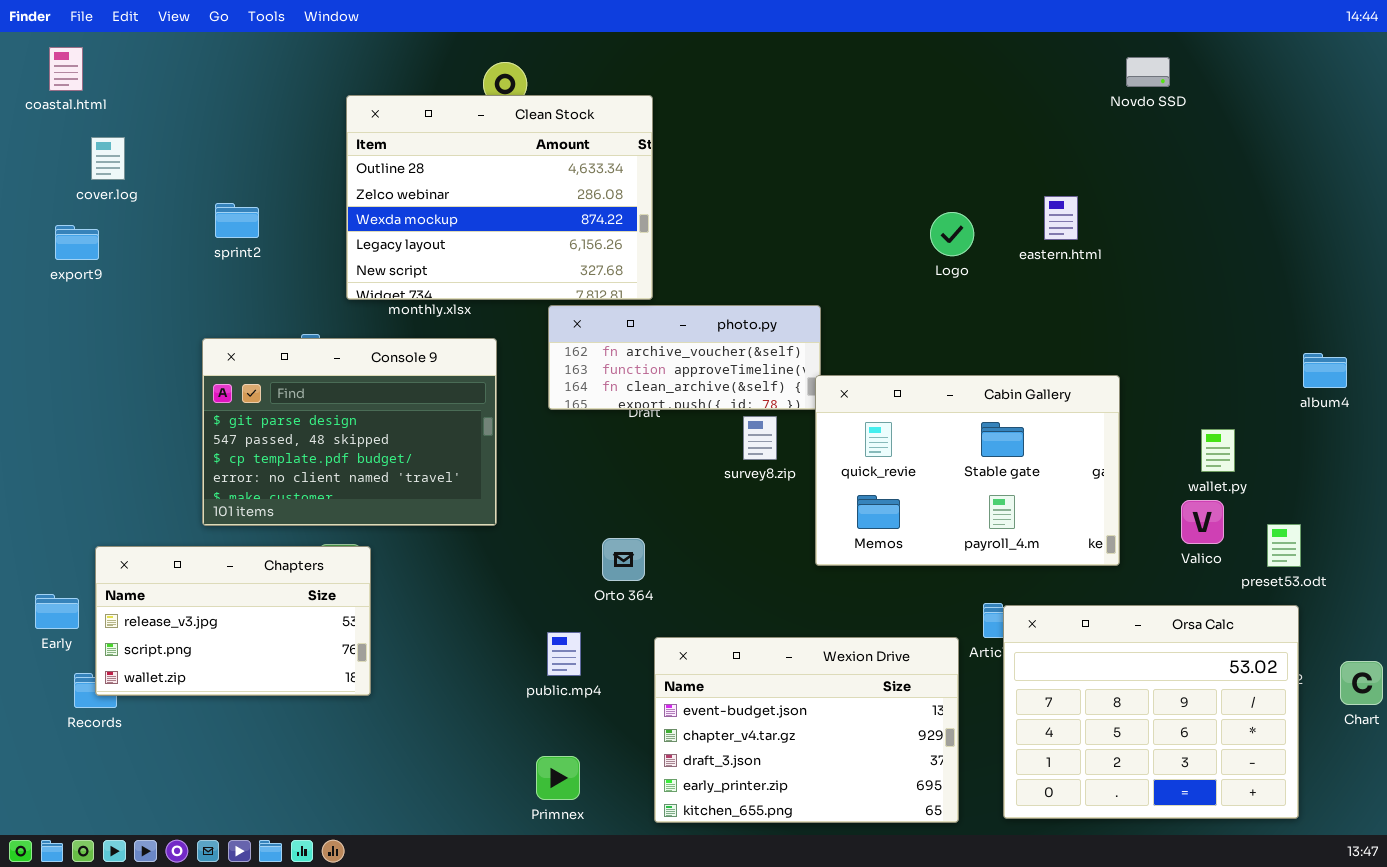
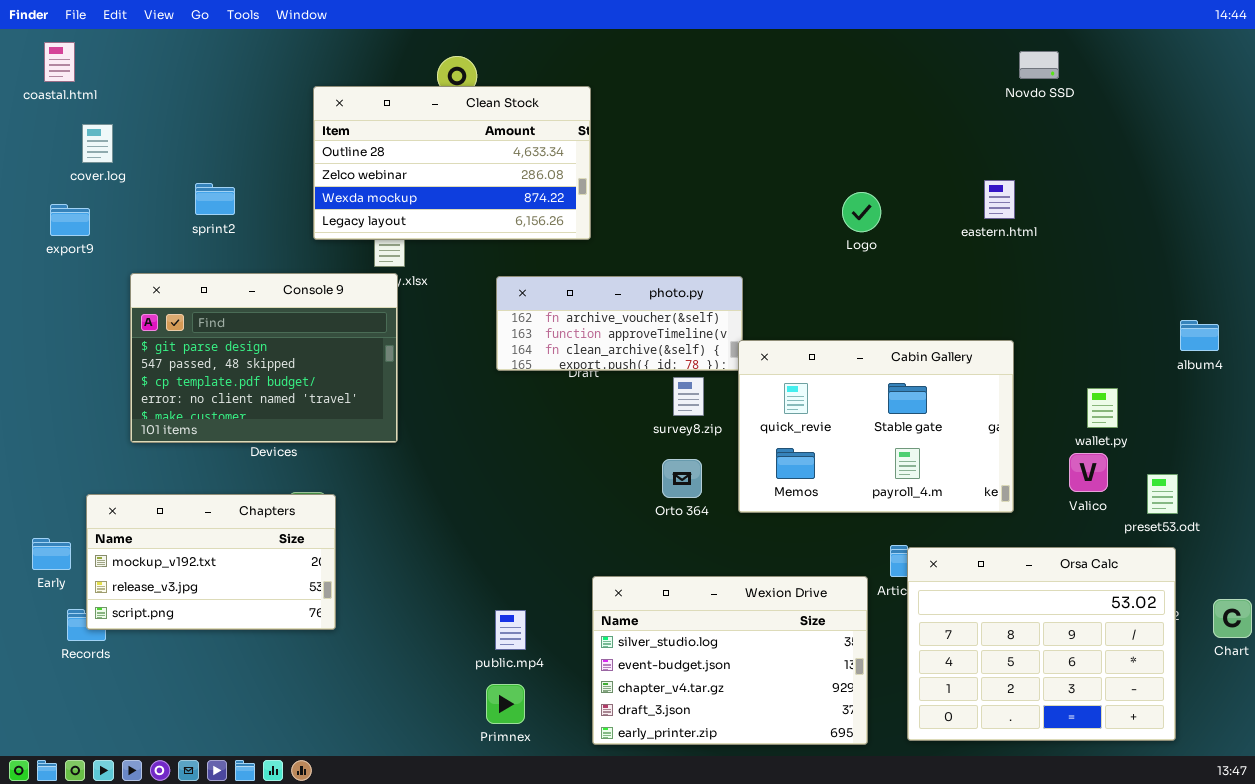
Clean Stock: [346,95,653,300] -> [313,86,591,240], resized
eastern.html: [1044,196,1078,240] -> [984,180,1015,219], moved
Console 9: [202,338,497,526] -> [130,273,398,443], moved
Orto 364: [602,538,645,581] -> [662,459,702,498], moved
Chapters: [95,546,371,696] -> [86,494,336,630], scrolled up 1 row
public.mp4: [547,632,581,676] -> [495,610,526,650], moved
Wexion Drive: [654,637,959,823] -> [592,576,868,745], scrolled up 1 row

